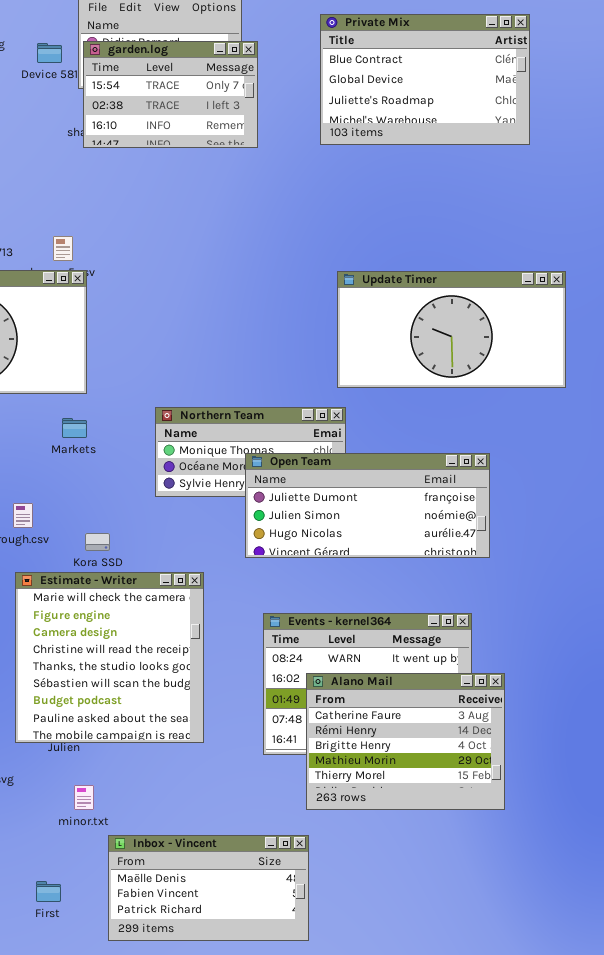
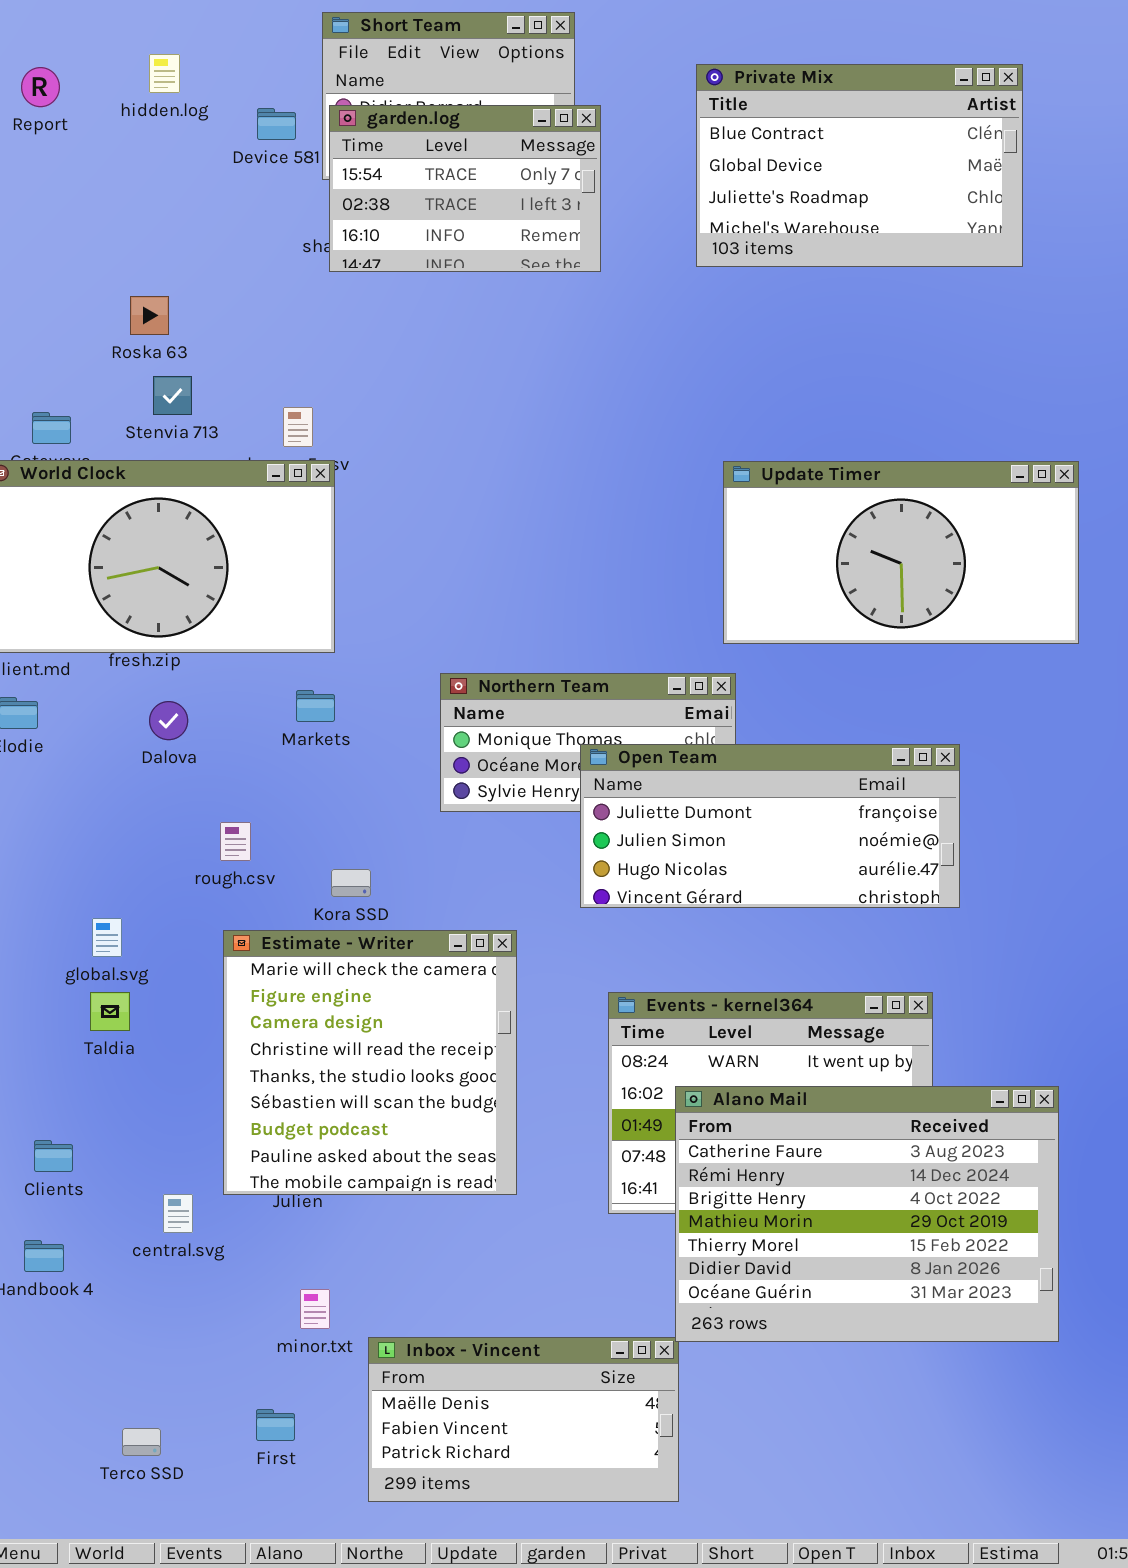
Alano Mail: [306,673,505,810] -> [675,1086,1059,1342], resized
minor.txt: [74,785,94,810] -> [300,1289,330,1329], moved

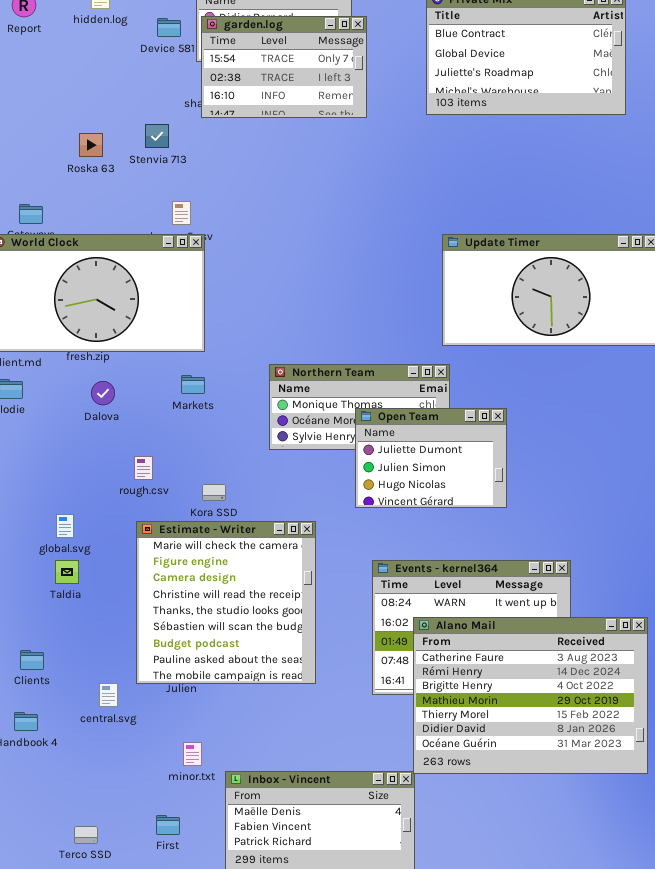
Stenvia 713: [153,376,192,415] -> [145,124,169,148], moved
Open Team: [580,744,960,908] -> [355,408,507,508], resized

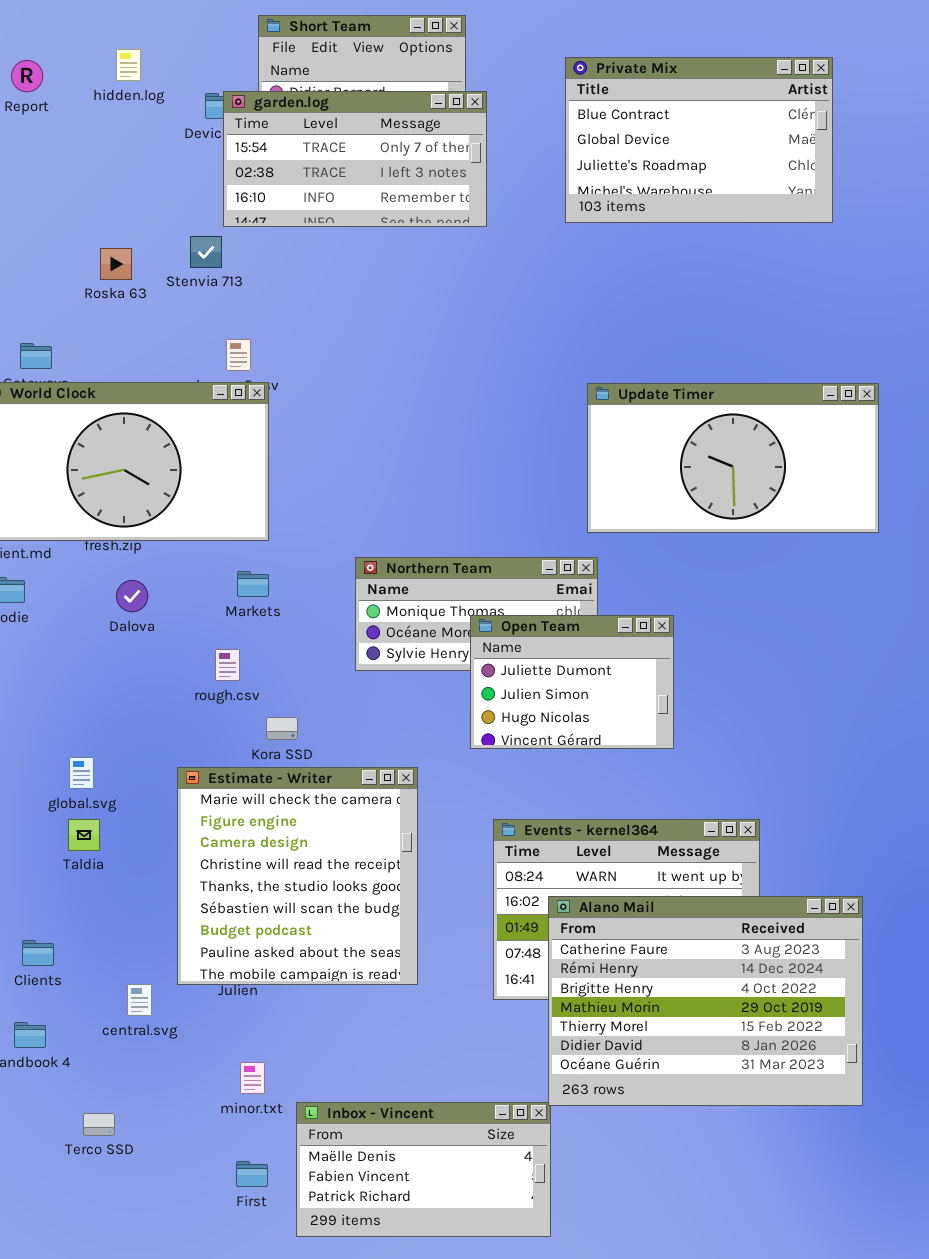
garden.log: [201,16,367,118] -> [223,91,487,227], resized
rough.csv: [134,456,153,480] -> [215,649,240,681], moved
First: [156,815,180,835] -> [236,1161,268,1187], moved
Terco SSD: [74,826,98,844] -> [83,1113,115,1136], moved

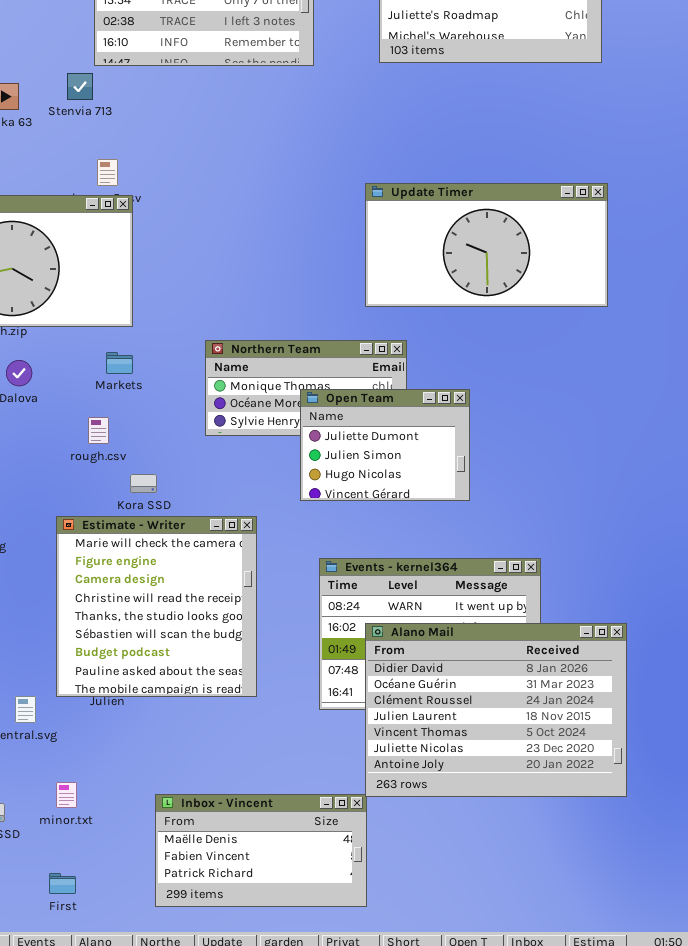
Update Timer: [587,383,879,533] -> [365,183,608,307], moved
Alano Mail: [548,896,863,1106] -> [365,623,627,797], scrolled down 5 rows
minor.txt: [240,1062,265,1094] -> [56,782,77,808], moved
First: [236,1161,268,1187] -> [49,873,76,894], moved

